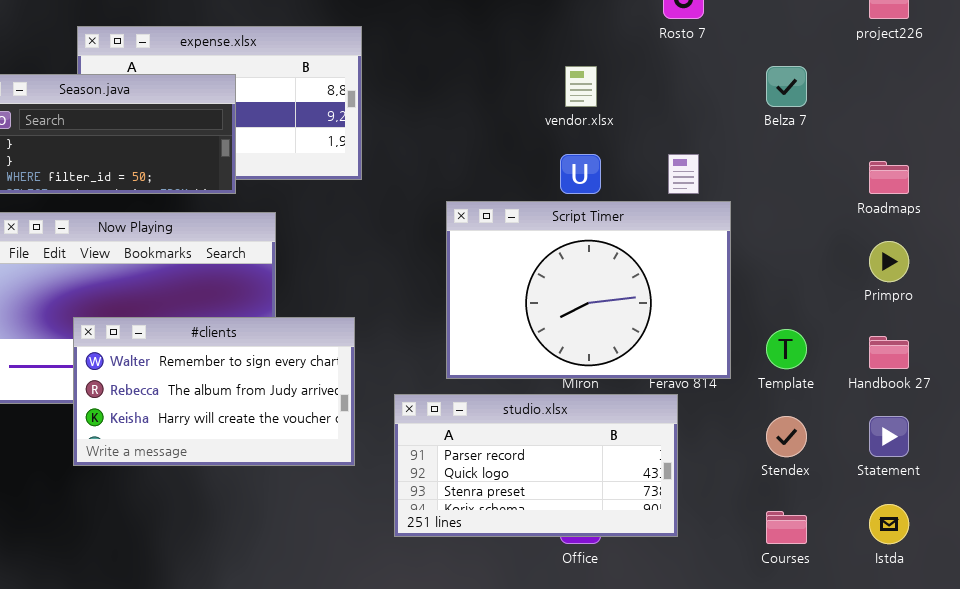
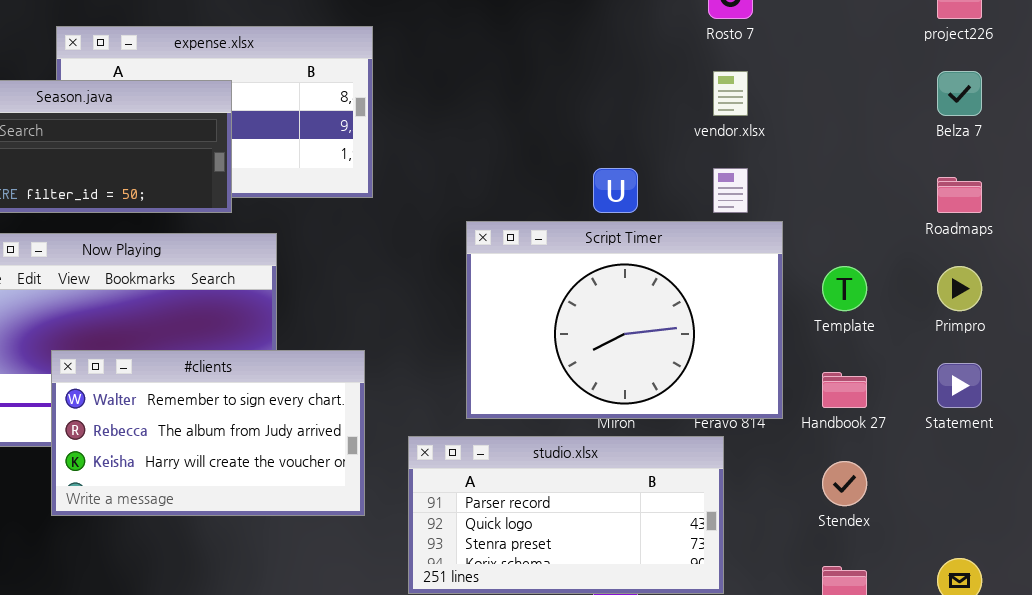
vendor.xlsx: [565,66,597,107] -> [713,71,748,116], moved
Belza 7: [766,66,807,107] -> [937,71,982,116], moved
Template: [766,329,807,369] -> [822,266,867,311], moved
Handbook 27: [869,336,909,369] -> [822,372,867,408], moved
Statement: [869,416,909,457] -> [937,363,982,408], moved

